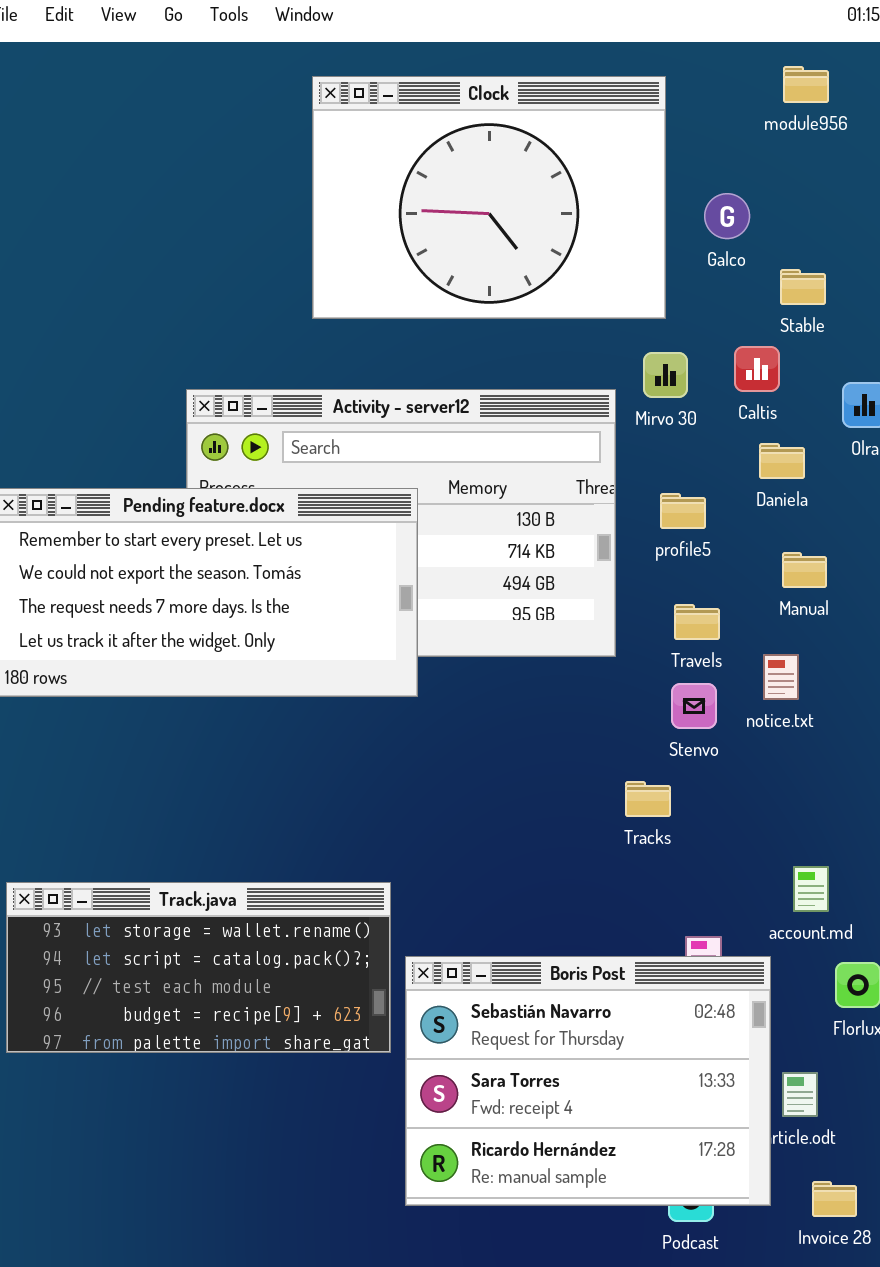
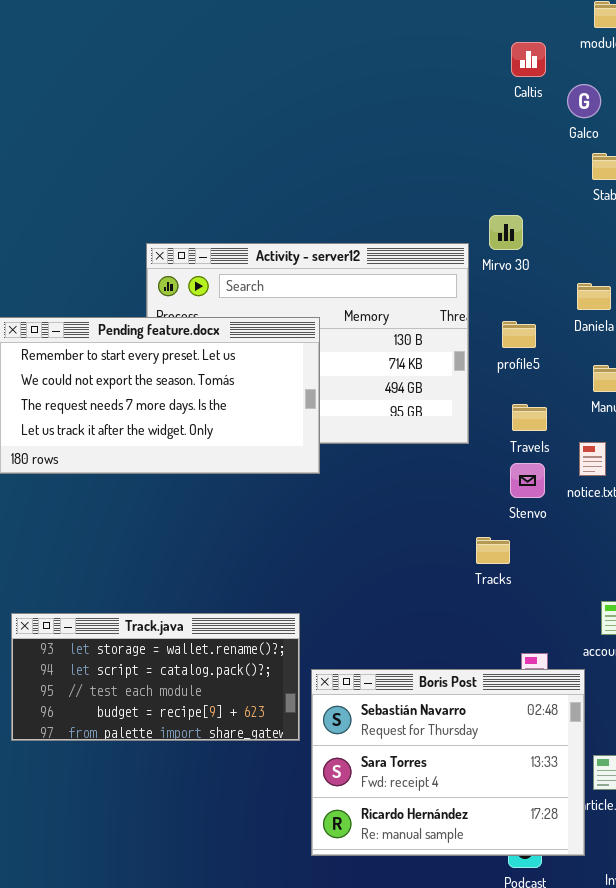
Clock: [312,76,666,319] -> none, closed
Galco: [704,193,750,239] -> [567,84,601,118], moved
Caltis: [734,346,780,392] -> [511,42,546,77], moved

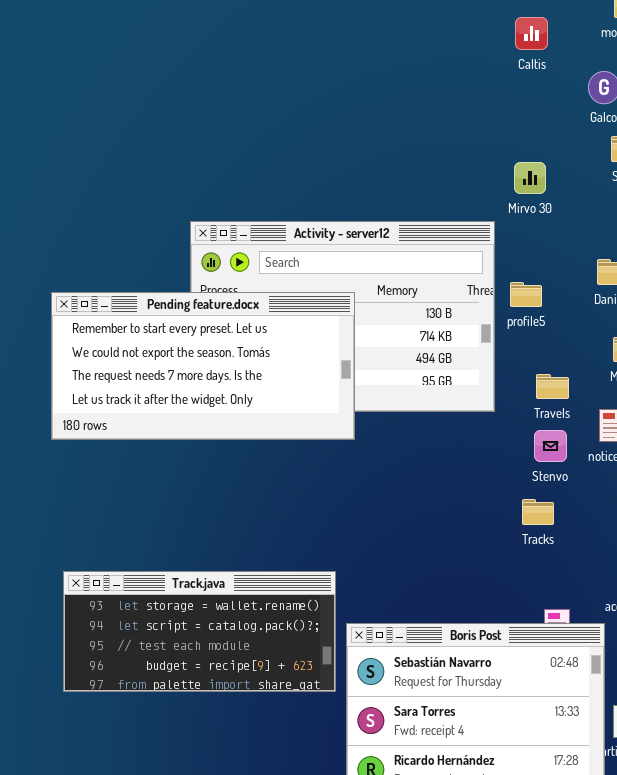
Caltis: [511,42,546,77] -> [515,17,548,50], moved
Mirvo 30: [489,215,523,250] -> [514,162,546,194], moved
profile5: [502,321,536,348] -> [510,282,542,307], moved
Tracks: [476,537,510,564] -> [522,499,554,525], moved

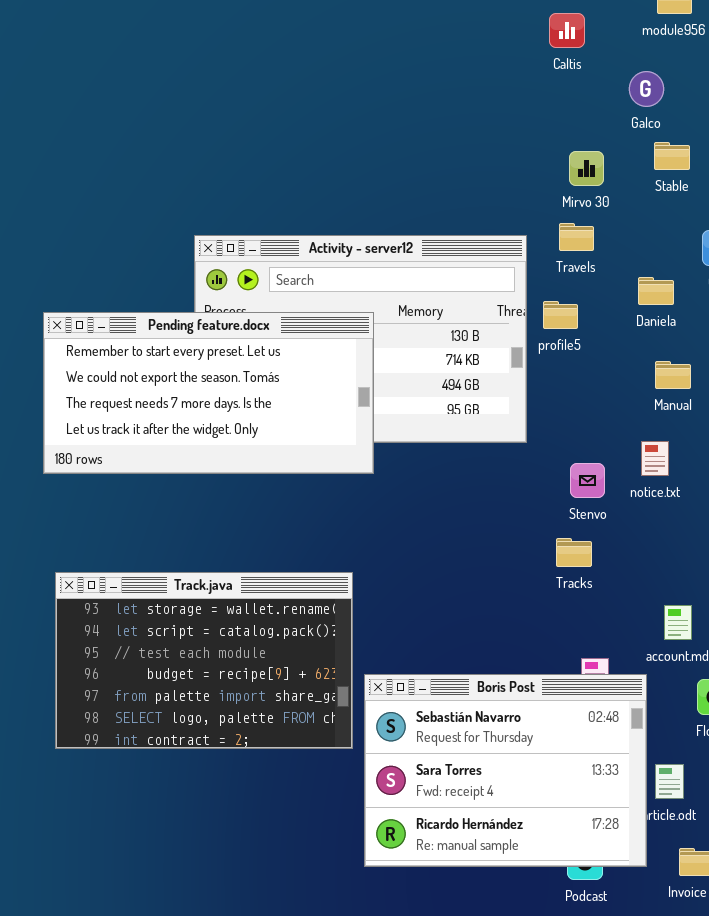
Mirvo 30: [514,162,546,194] -> [569,151,604,186], moved
Travels: [536,374,569,399] -> [559,223,594,251], moved
Track.java: [63,571,336,692] -> [55,572,353,749], resized

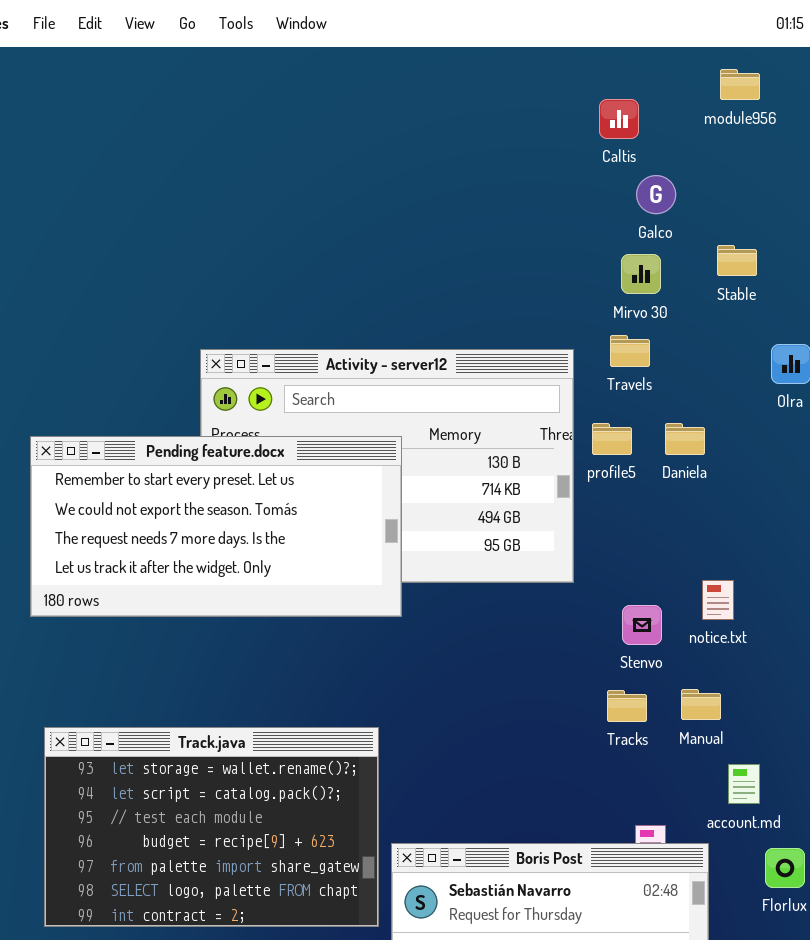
Galco: [629,71,664,107] -> [636,175,676,214], moved
Daniela: [638,277,674,305] -> [665,423,705,455], moved
Manual: [655,361,691,389] -> [681,689,721,720], moved

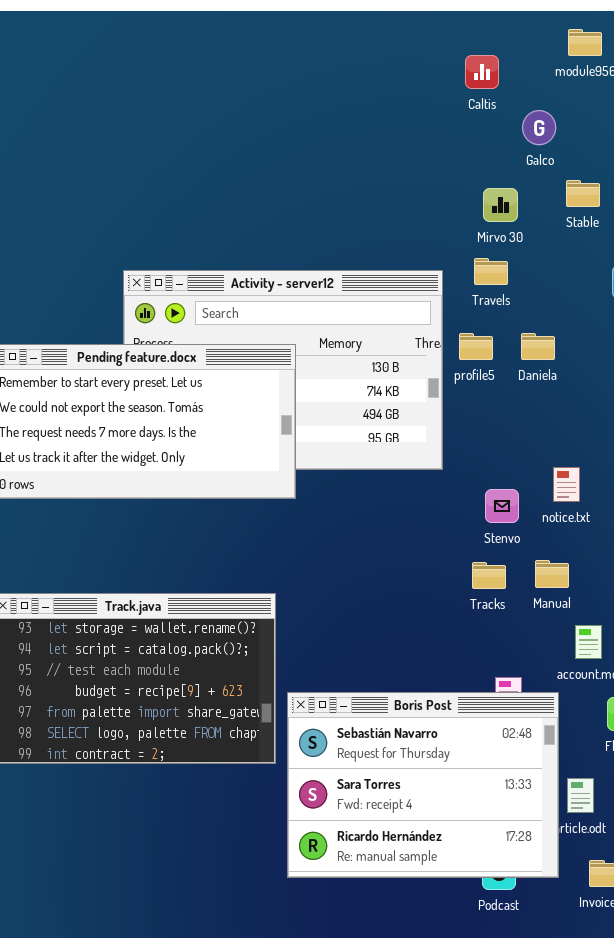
Galco: [636,175,676,214] -> [522,110,556,145], moved

